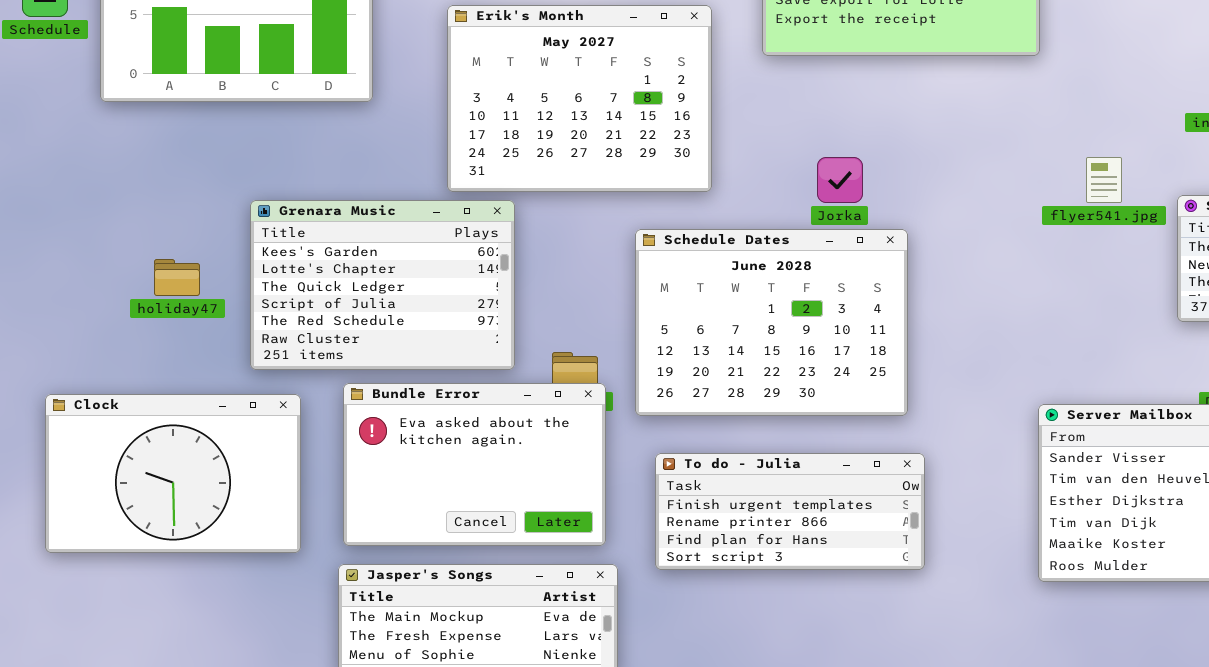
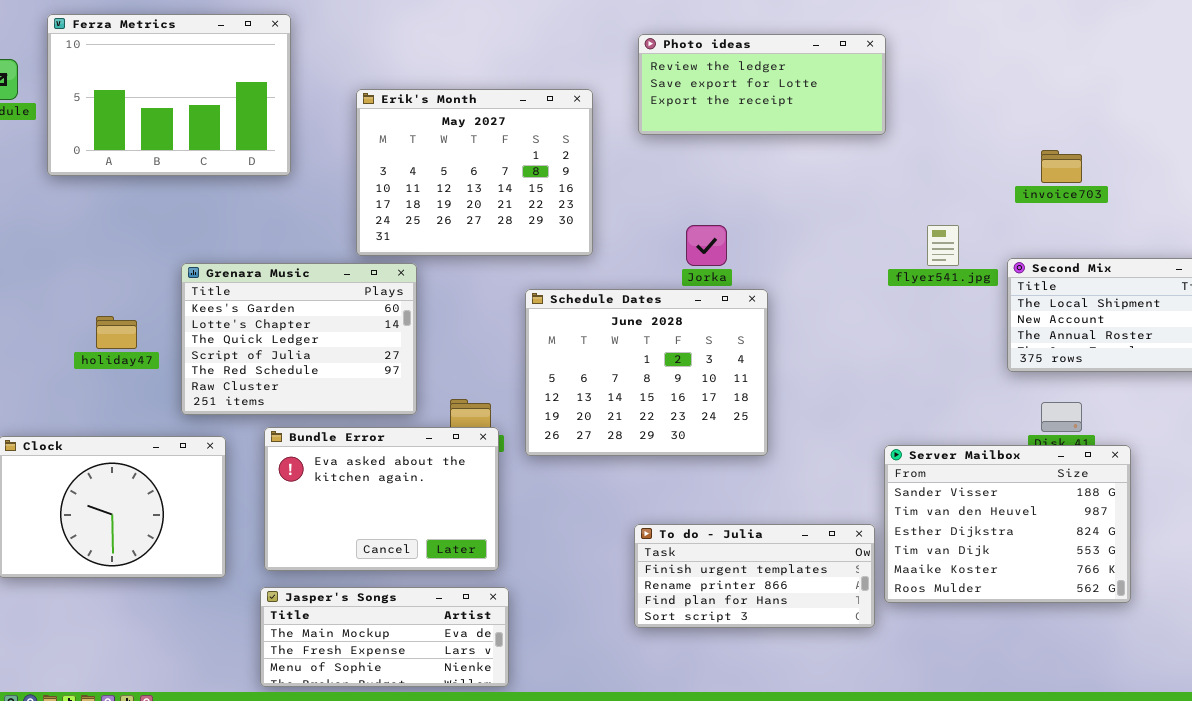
To do - Julia: [655,453,925,570] -> [634,524,875,628], moved

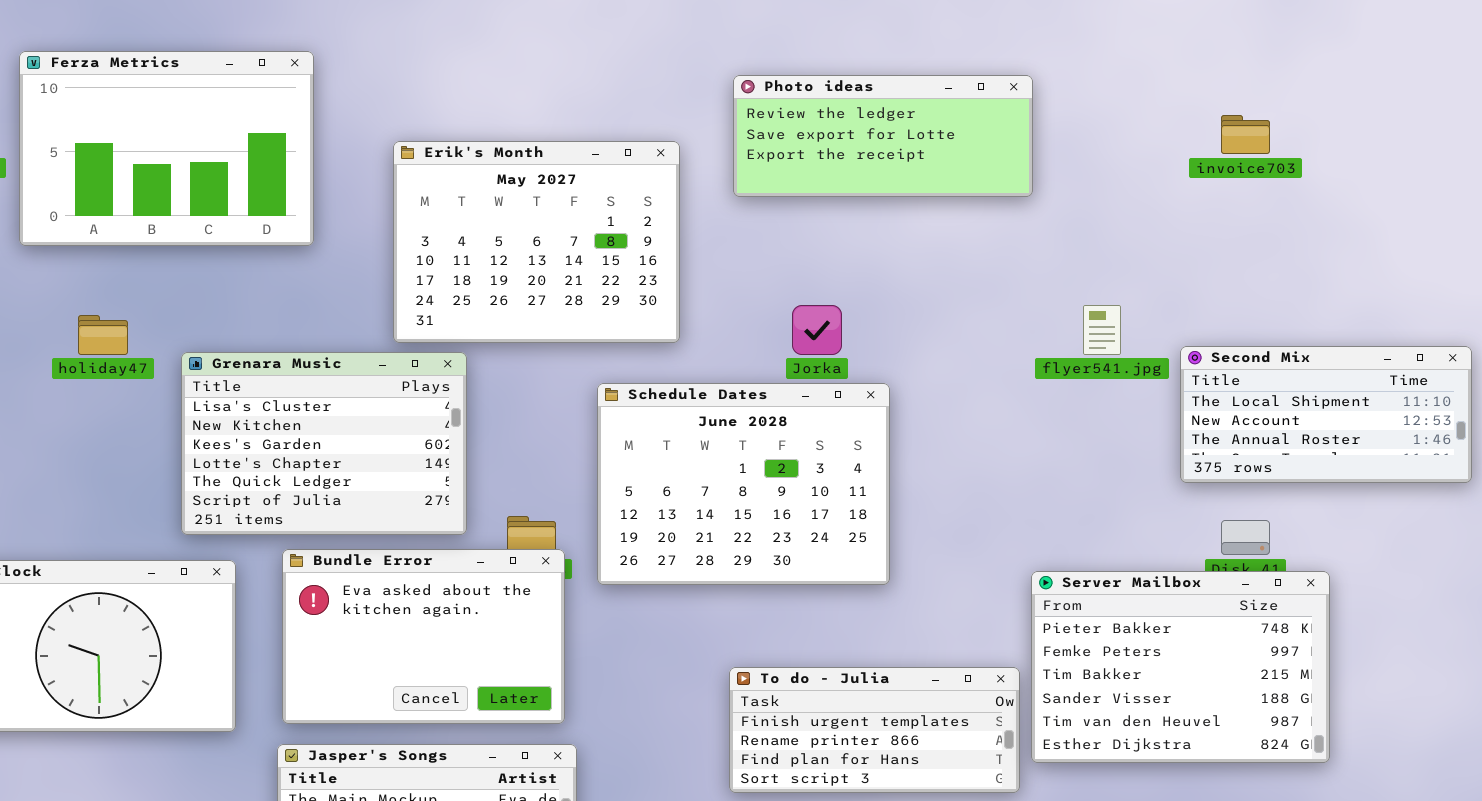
invoice703: [1041,150,1082,183] -> [1221,115,1270,154], moved
Grenara Music: [181,263,417,415] -> [181,352,467,535], scrolled up 2 rows
holiday47: [96,316,137,349] -> [78,315,128,355], moved
Server Mailbox: [884,445,1131,603] -> [1031,571,1330,763], scrolled up 3 rows

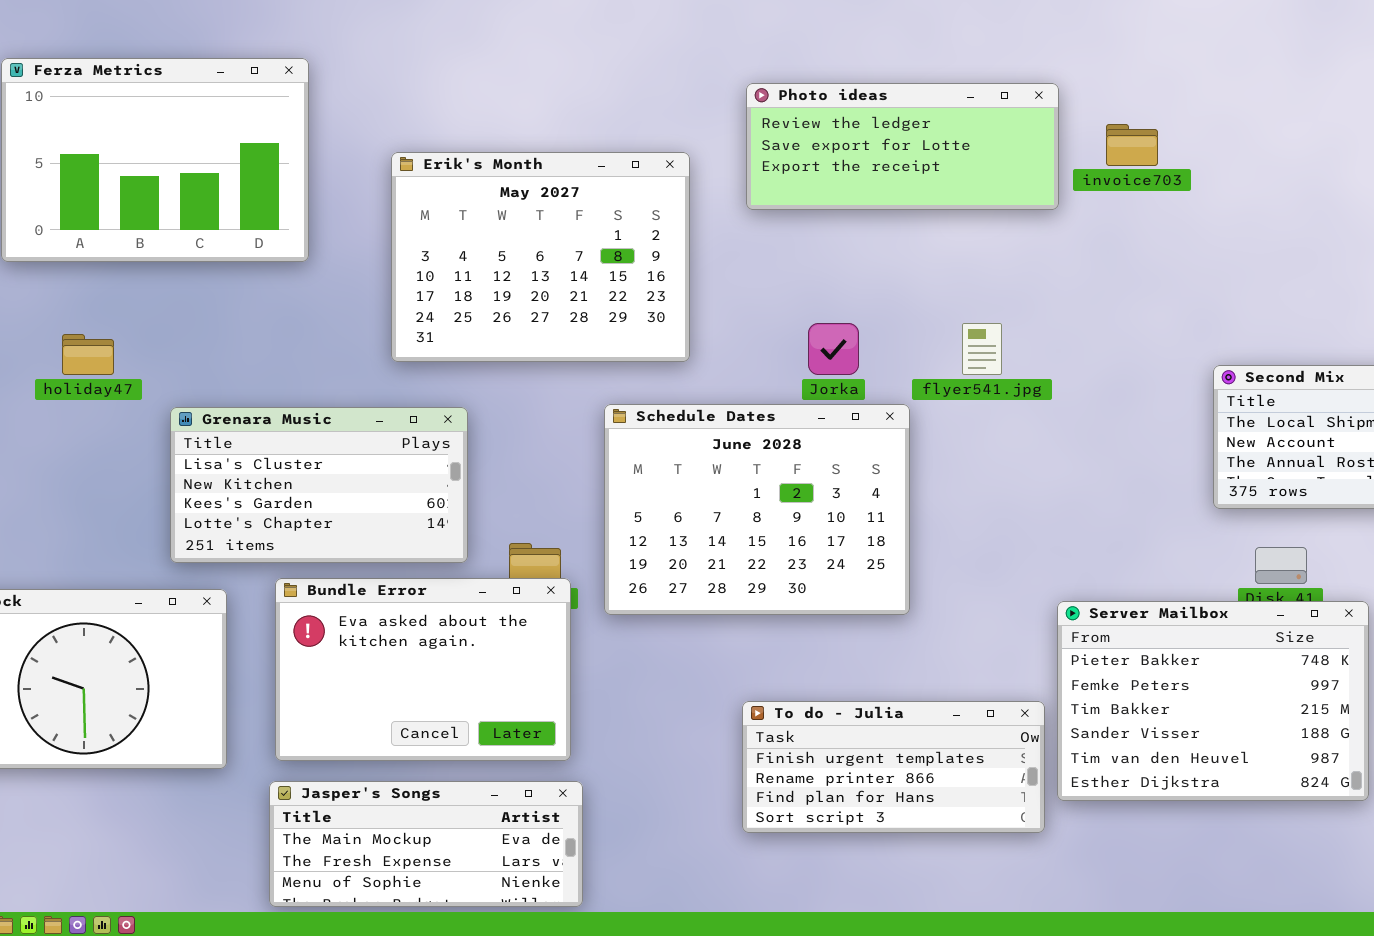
invoice703: [1221,115,1270,154] -> [1106,124,1158,166], moved
flyer541.jpg: [1083,305,1121,355] -> [962,323,1002,375], moved
Grenara Music: [181,352,467,535] -> [170,407,468,563], resized

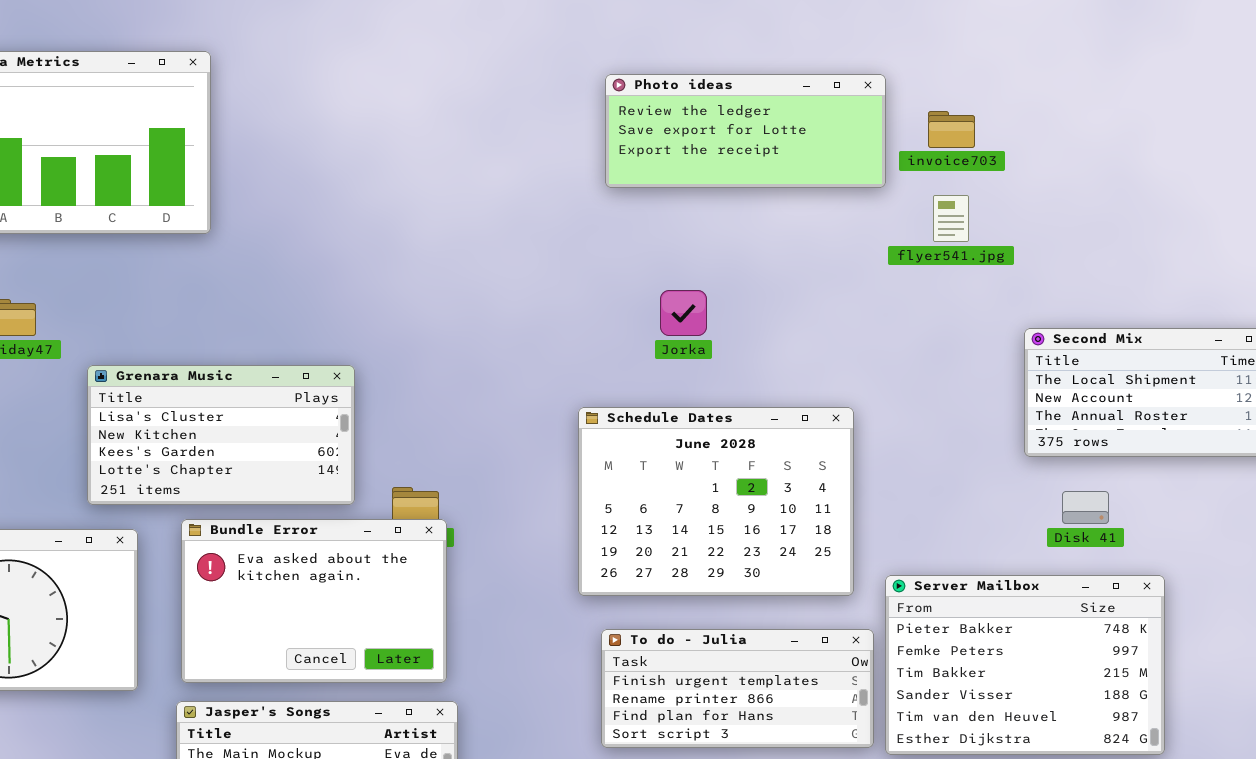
Erik's Month: [391,152,690,362] -> none, closed
flyer541.jpg: [962,323,1002,375] -> [933,195,969,242], moved
Schedule Dates: [604,404,910,615] -> [578,407,854,596], moved
Server Mailbox: [1057,601,1369,801] -> [885,575,1165,755], moved

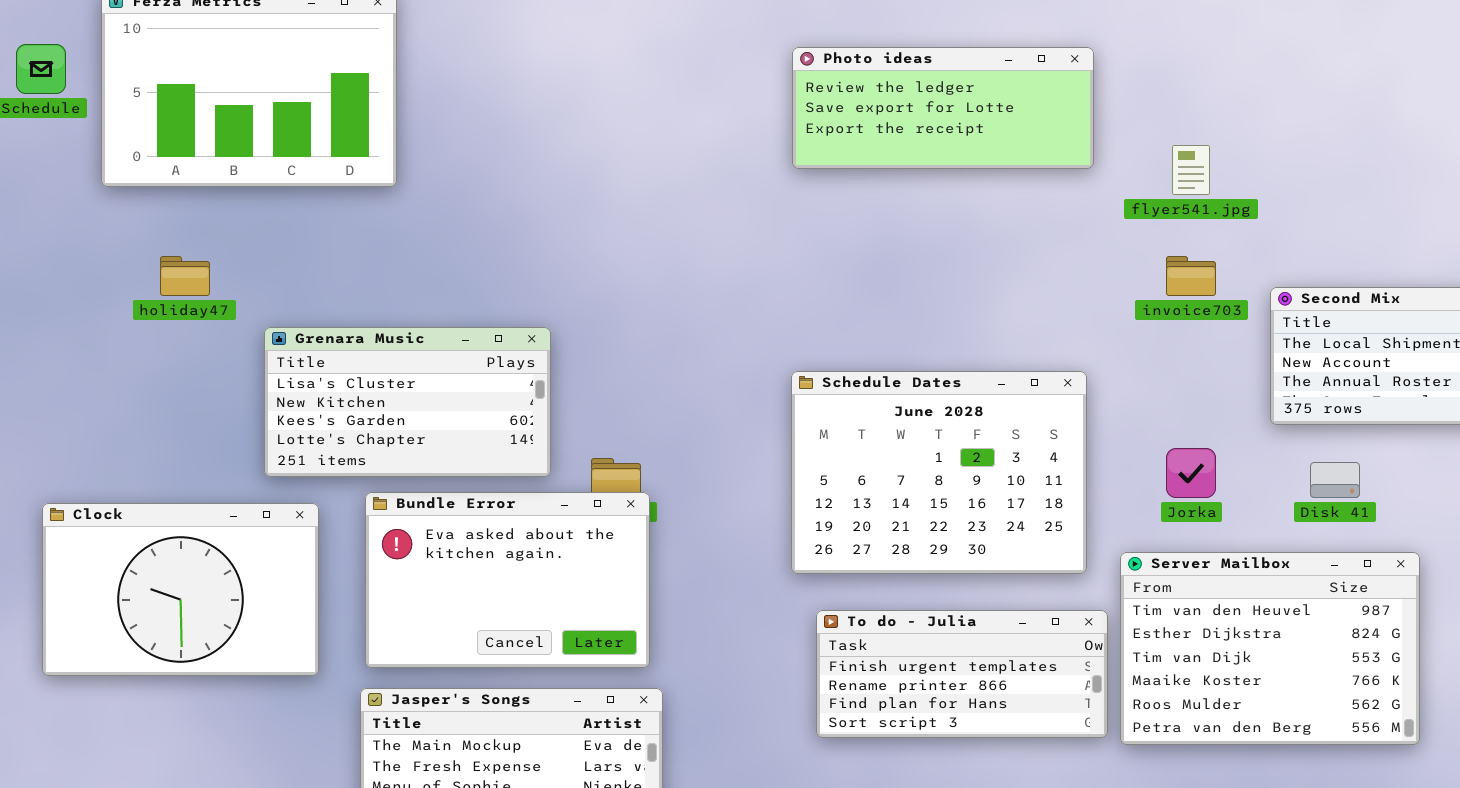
Photo ideas: [605,74,886,188] -> [792,47,1094,169], moved
invoice703: [928,111,975,148] -> [1166,256,1216,296], moved
Jorka: [660,290,707,336] -> [1166,448,1216,498], moved
Server Mailbox: [885,575,1165,755] -> [1120,552,1420,745], scrolled down 4 rows

